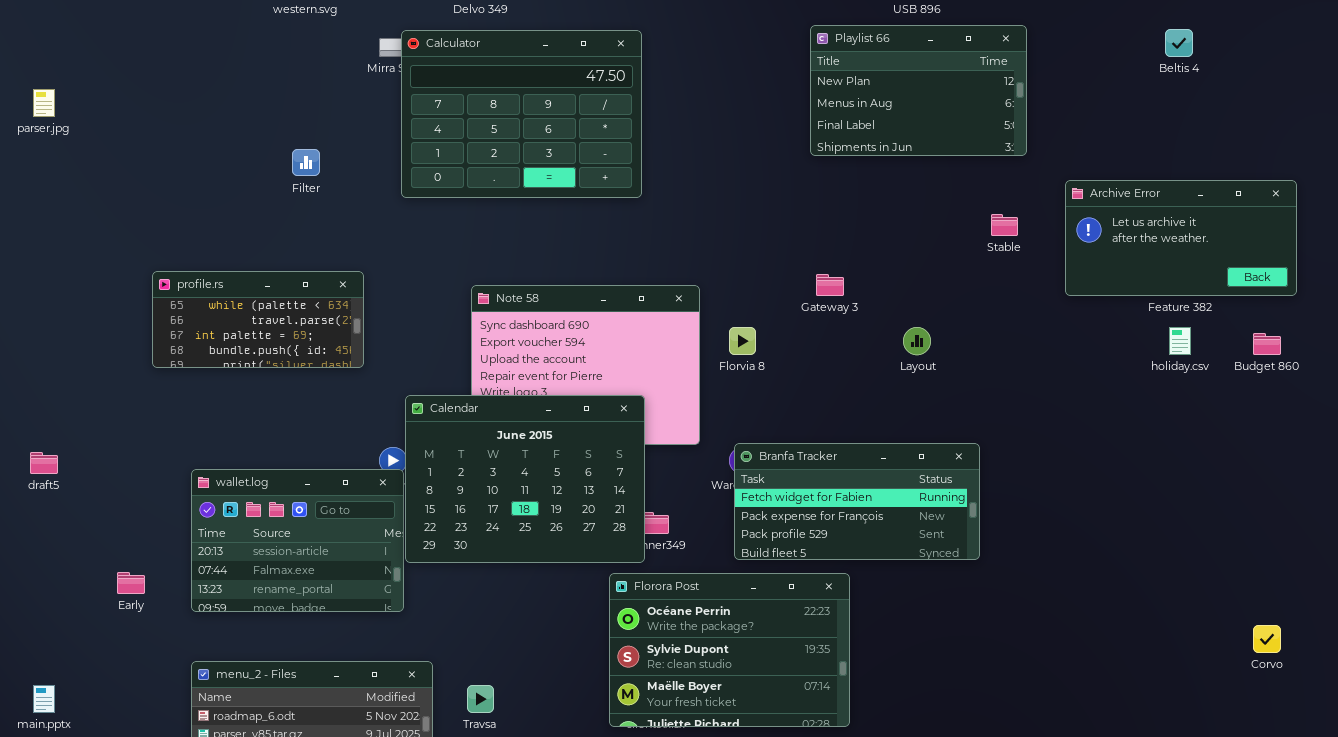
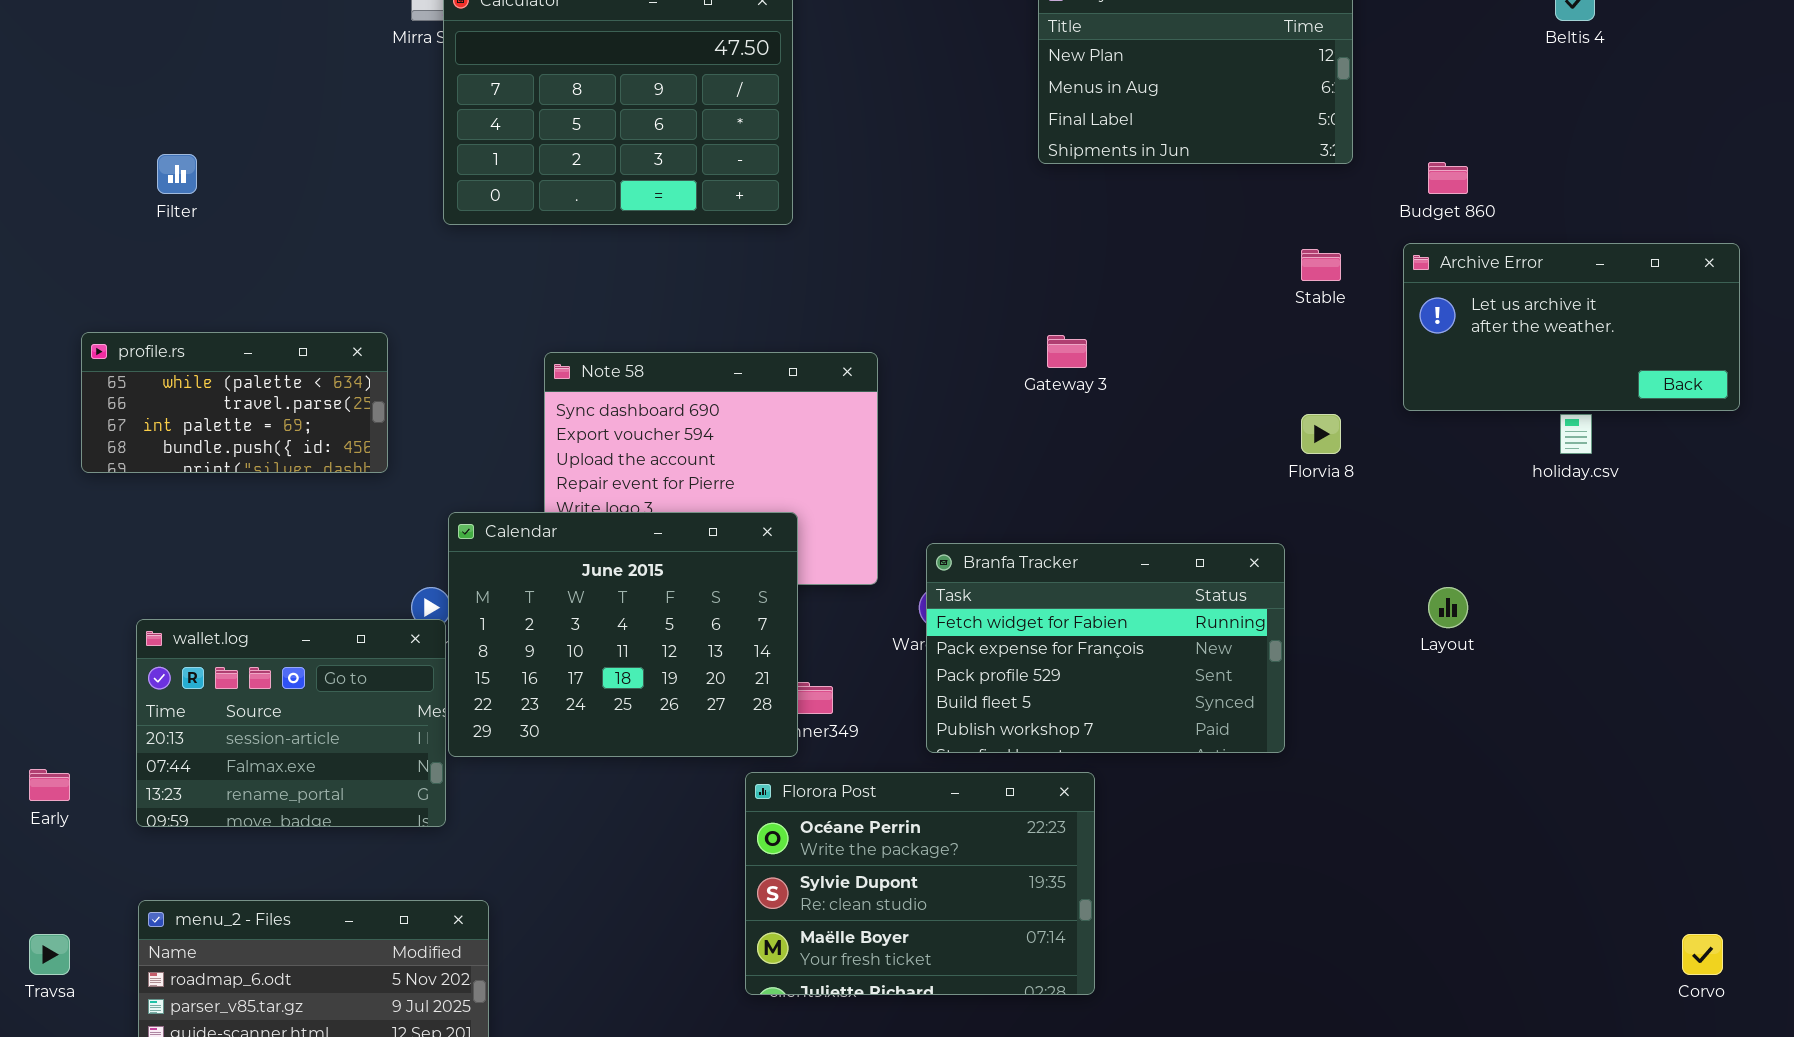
Filter: [292,149,320,176] -> [157,154,197,194], moved
Archive Error: [1065,180,1297,296] -> [1403,243,1740,411], moved
Florvia 8: [729,327,756,355] -> [1301,414,1341,454], moved
Layout: [903,327,931,355] -> [1428,587,1468,628], moved
Budget 860: [1253,333,1281,355] -> [1428,162,1468,194], moved
Branfa Tracker: [734,443,980,560] -> [926,543,1285,753], resized
Corvo: [1253,625,1281,653] -> [1682,934,1723,975], moved
Travsa: [467,685,494,713] -> [29,934,70,975], moved

